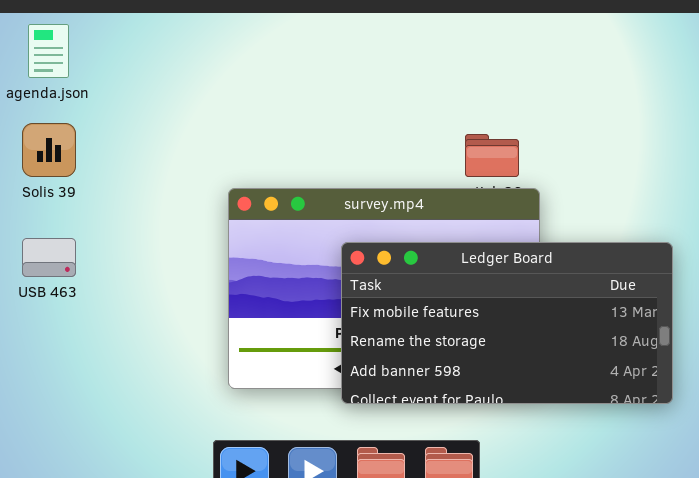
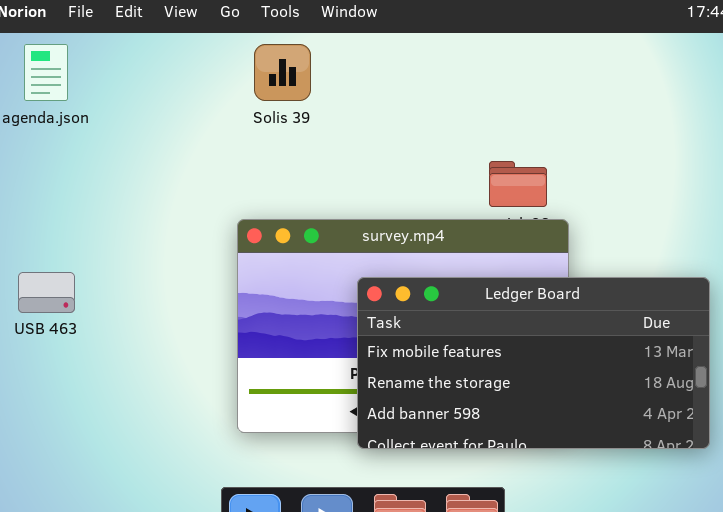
Solis 39: [22,123,76,177] -> [254,44,311,101], moved

